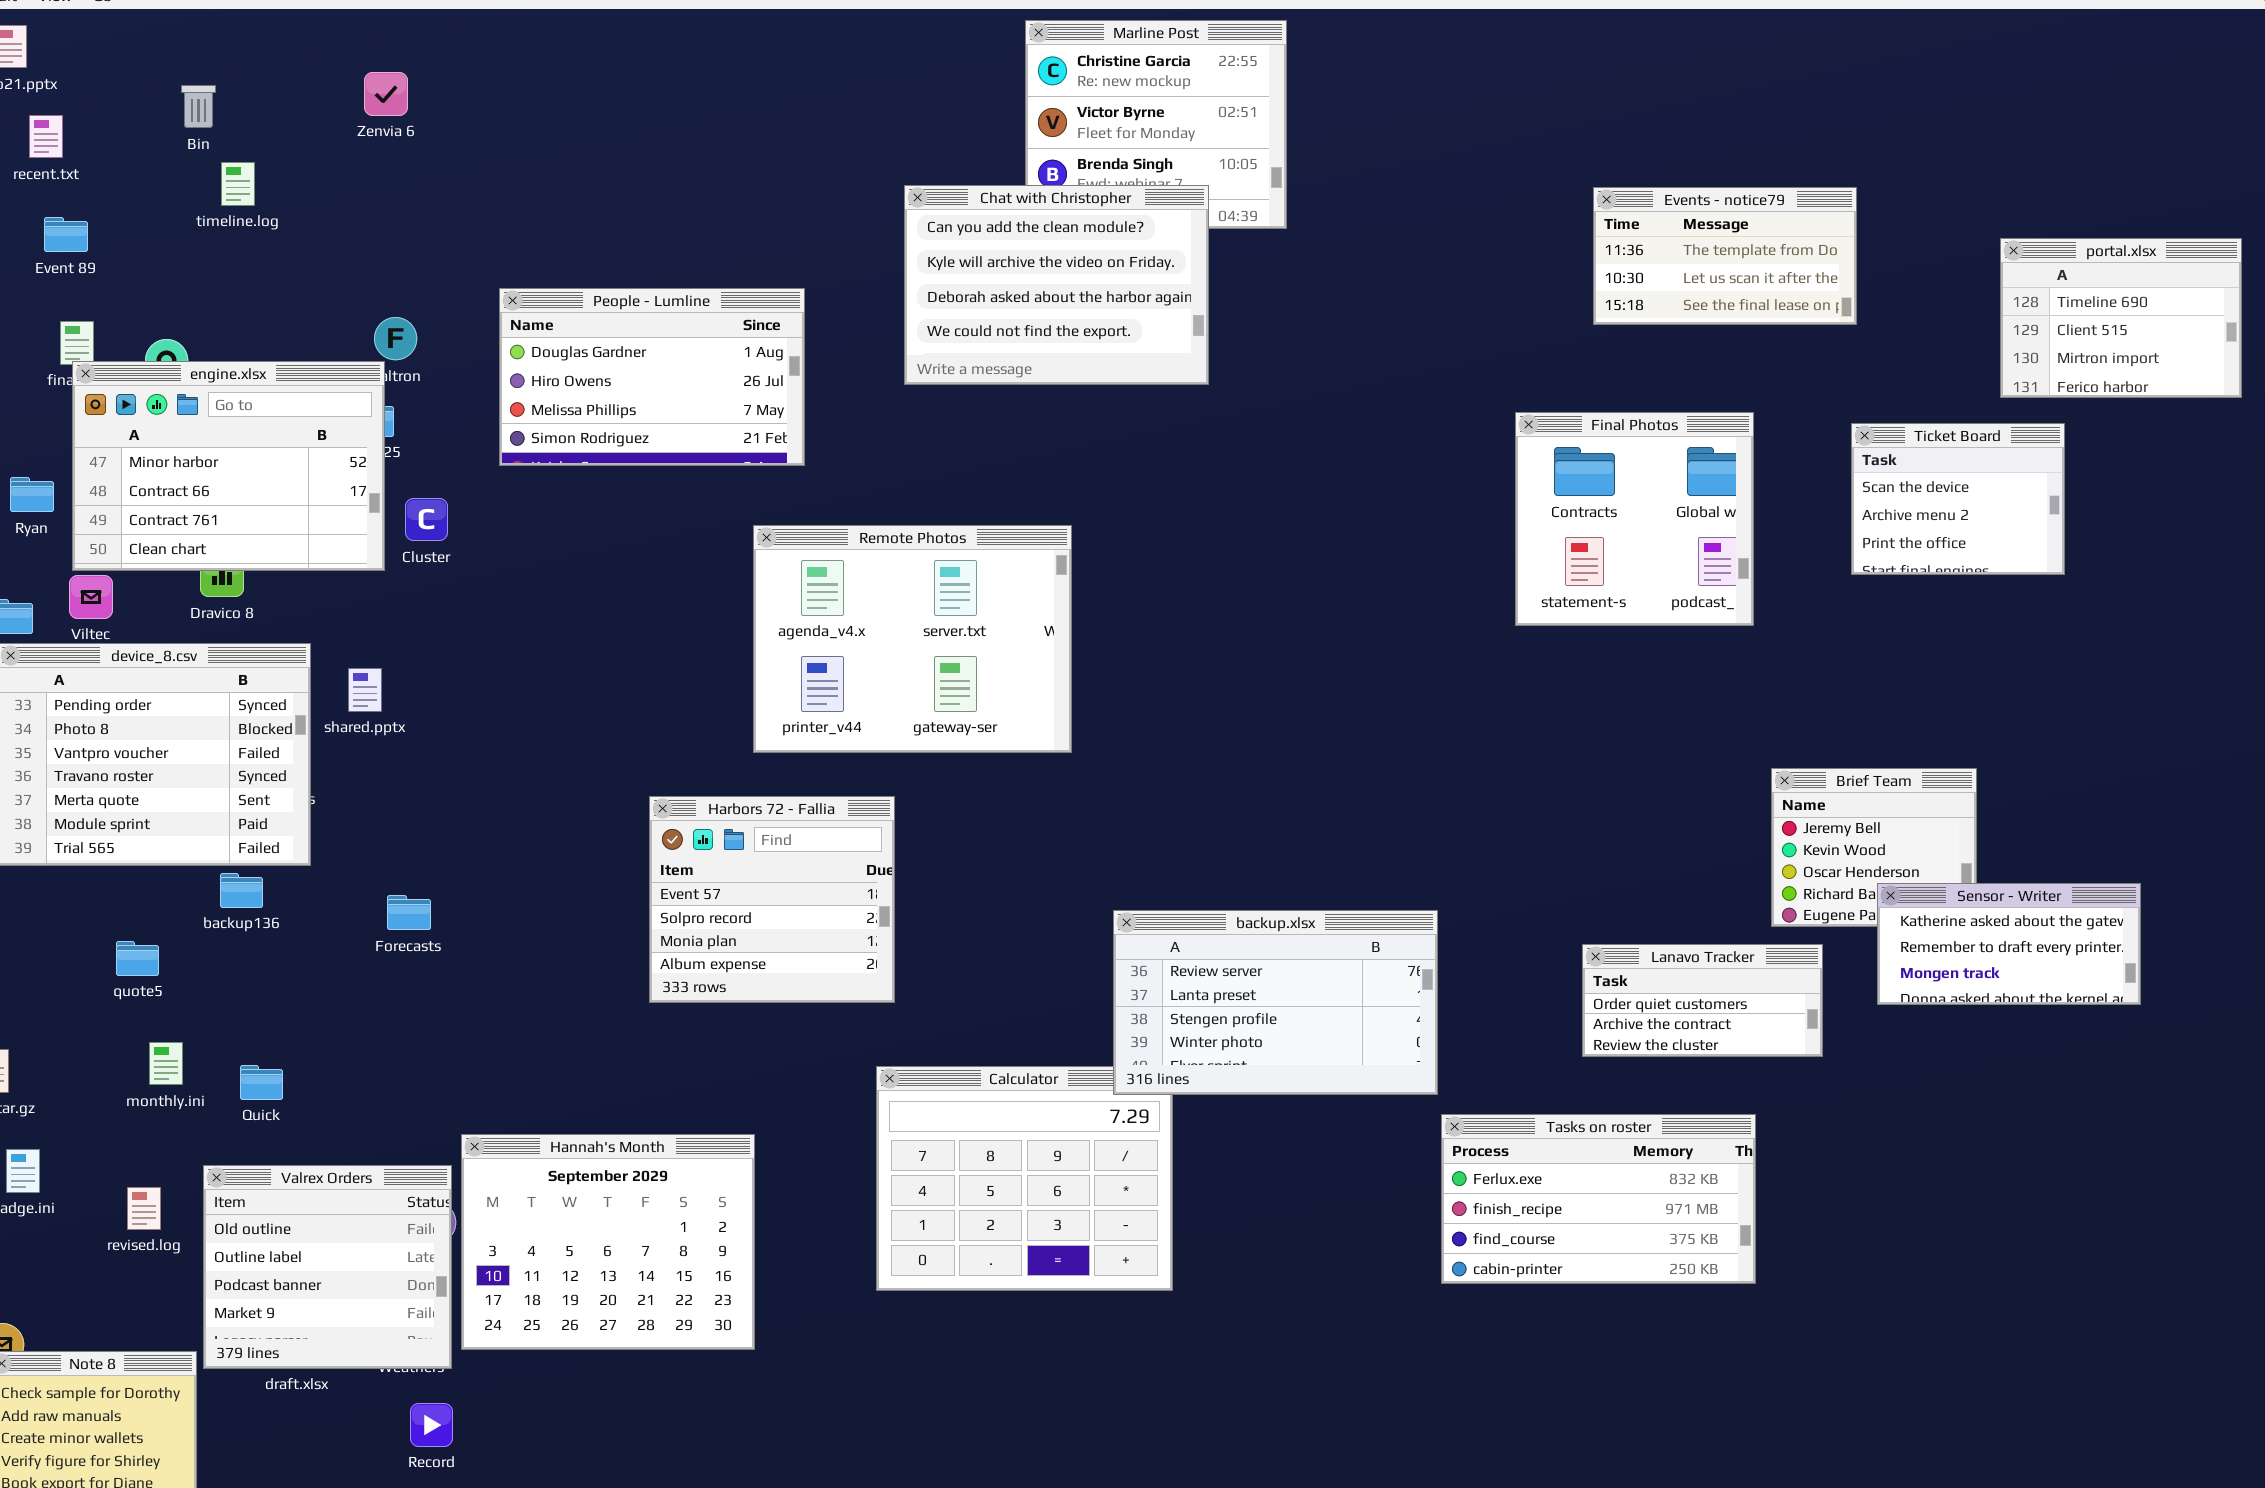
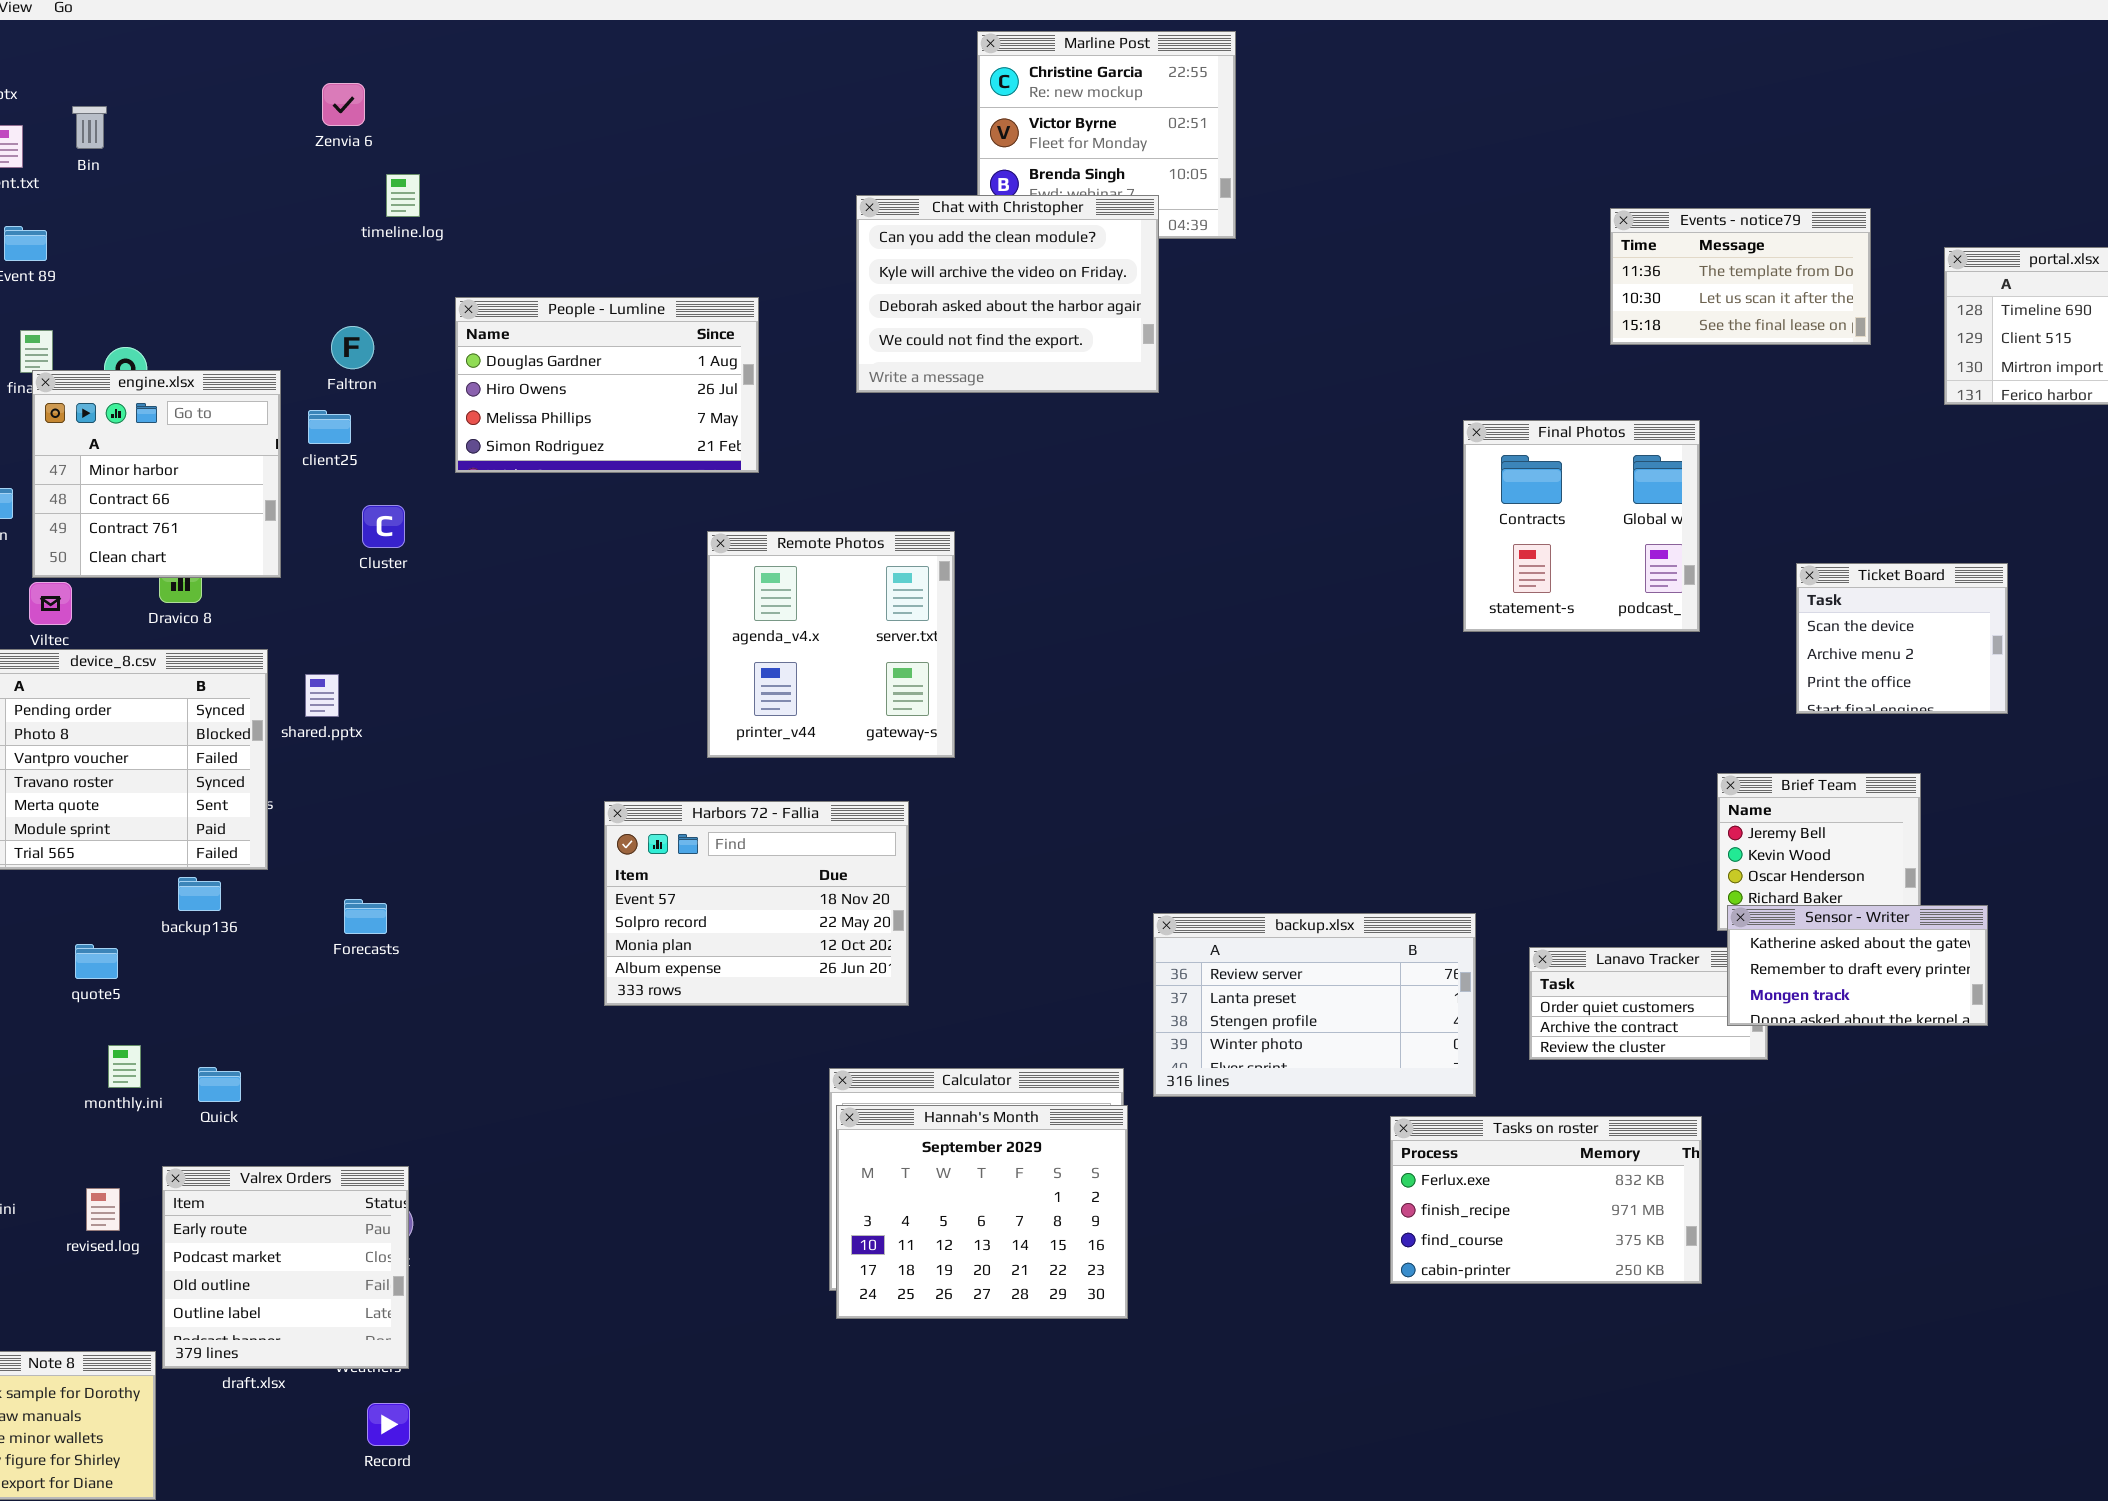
Bin: [181,85,216,128] -> [72,106,107,149], moved
timeline.log: [221,162,255,206] -> [386,174,420,217], moved
Events - notice79: [1593,187,1857,325] -> [1610,208,1871,345], moved
engine.xlsx: [72,361,385,571] -> [32,370,281,578], resized
Ticket Board: [1851,423,2065,575] -> [1796,563,2008,714], moved
Remote Photos: [753,525,1072,753] -> [707,531,955,758], resized
Harbors 72 - Fallia: [649,796,895,1003] -> [604,801,909,1006], resized
Sensor - Writer: [1877,883,2141,1005] -> [1727,905,1988,1026], moved
backup.xlsx: [1113,910,1438,1095] -> [1153,913,1476,1097], moved
Hannah's Month: [461,1134,755,1350] -> [836,1105,1128,1319], moved
Valrex Orders: [203,1165,452,1369] -> [162,1166,409,1369], scrolled up 2 rows

